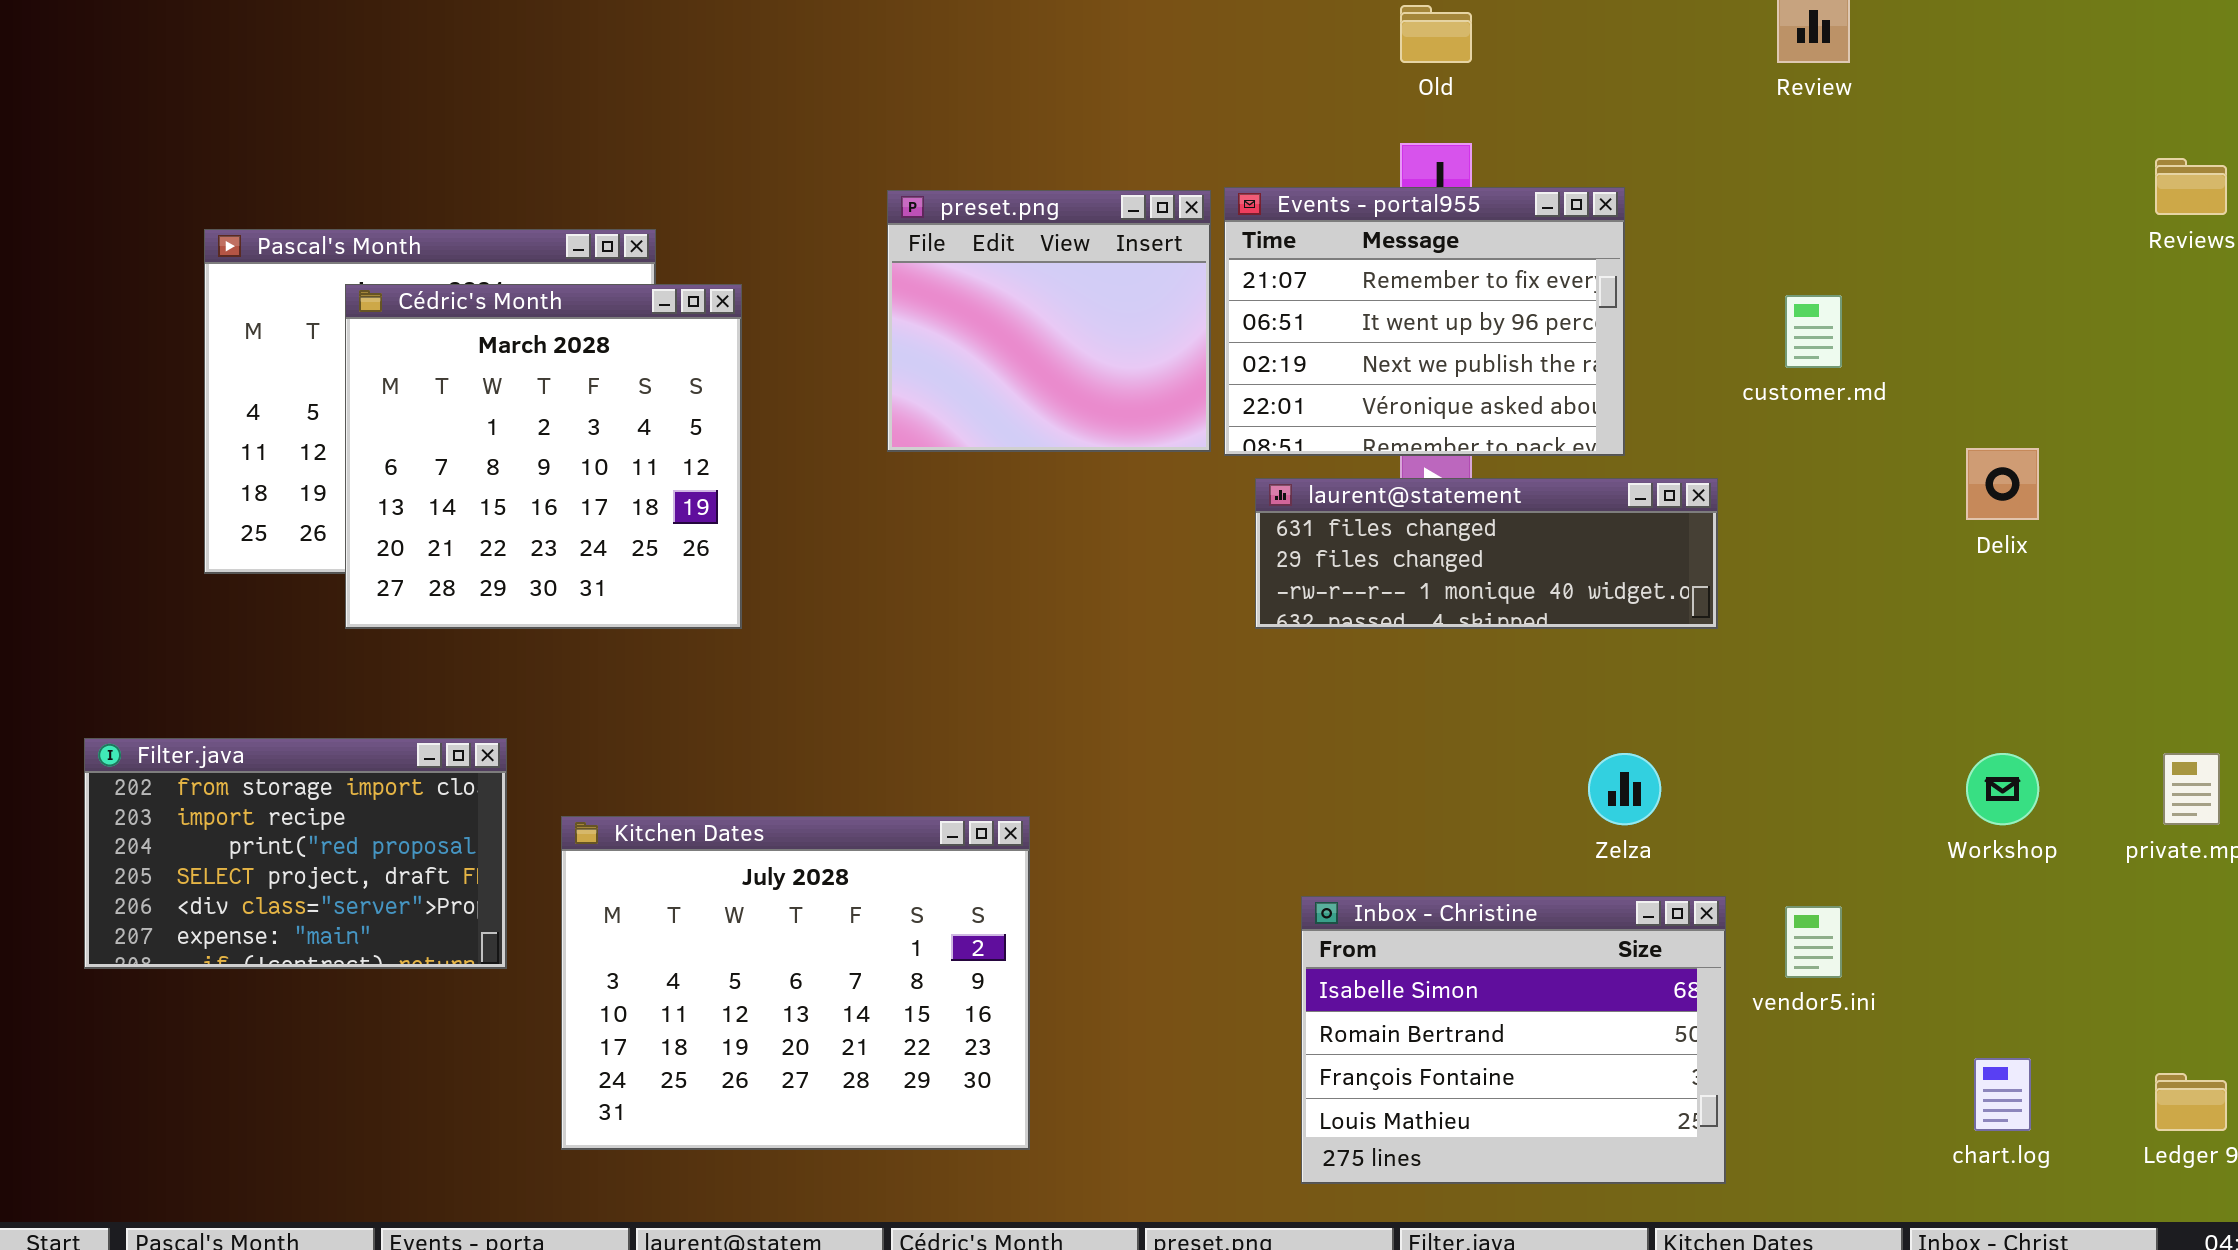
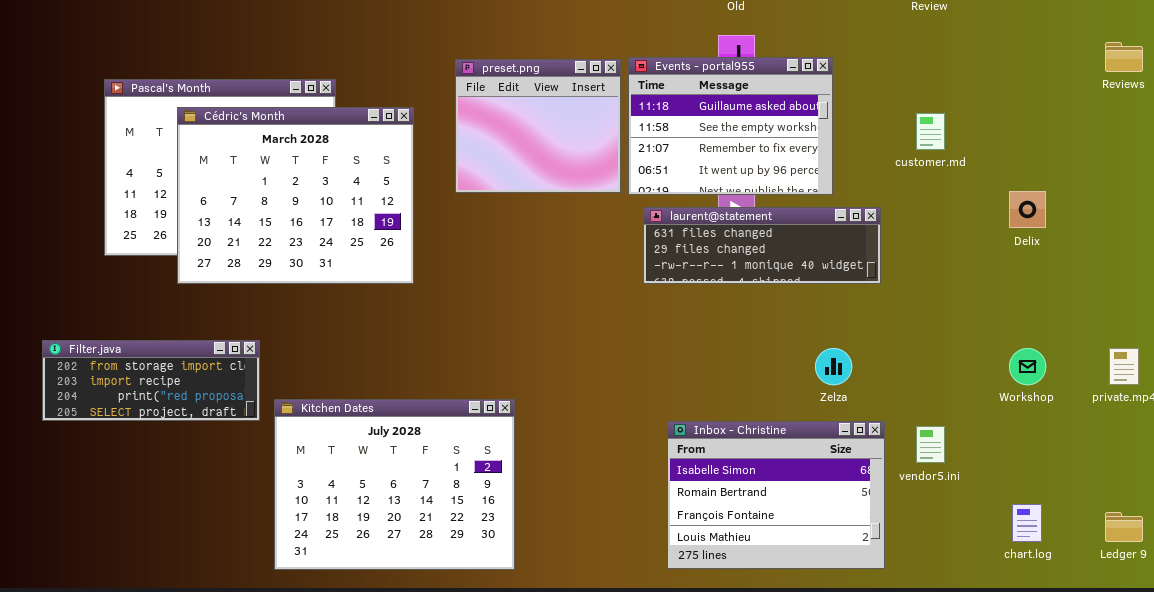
Events - portal955: [1224,187,1625,456] -> [628,57,833,195], scrolled up 2 rows
Cédric's Month: [345,284,742,629] -> [177,107,414,284], resized
Filter.java: [84,738,507,969] -> [42,340,260,421], resized
Kitchen Dates: [561,816,1030,1150] -> [274,399,515,570], moved

